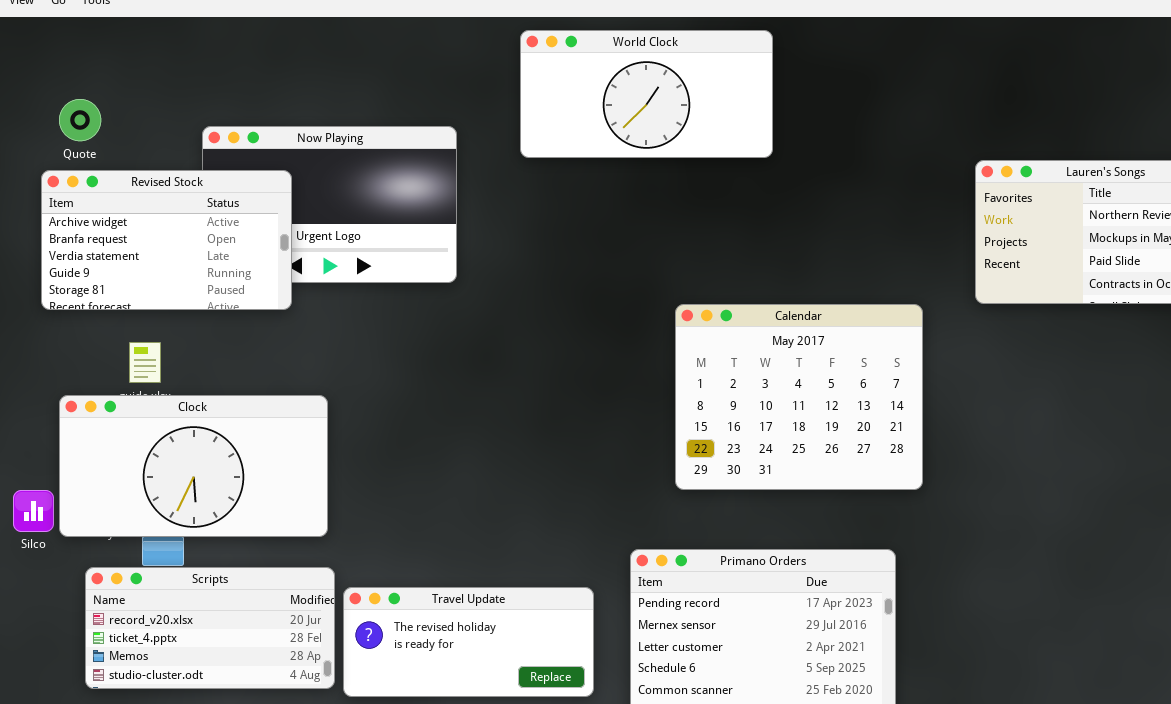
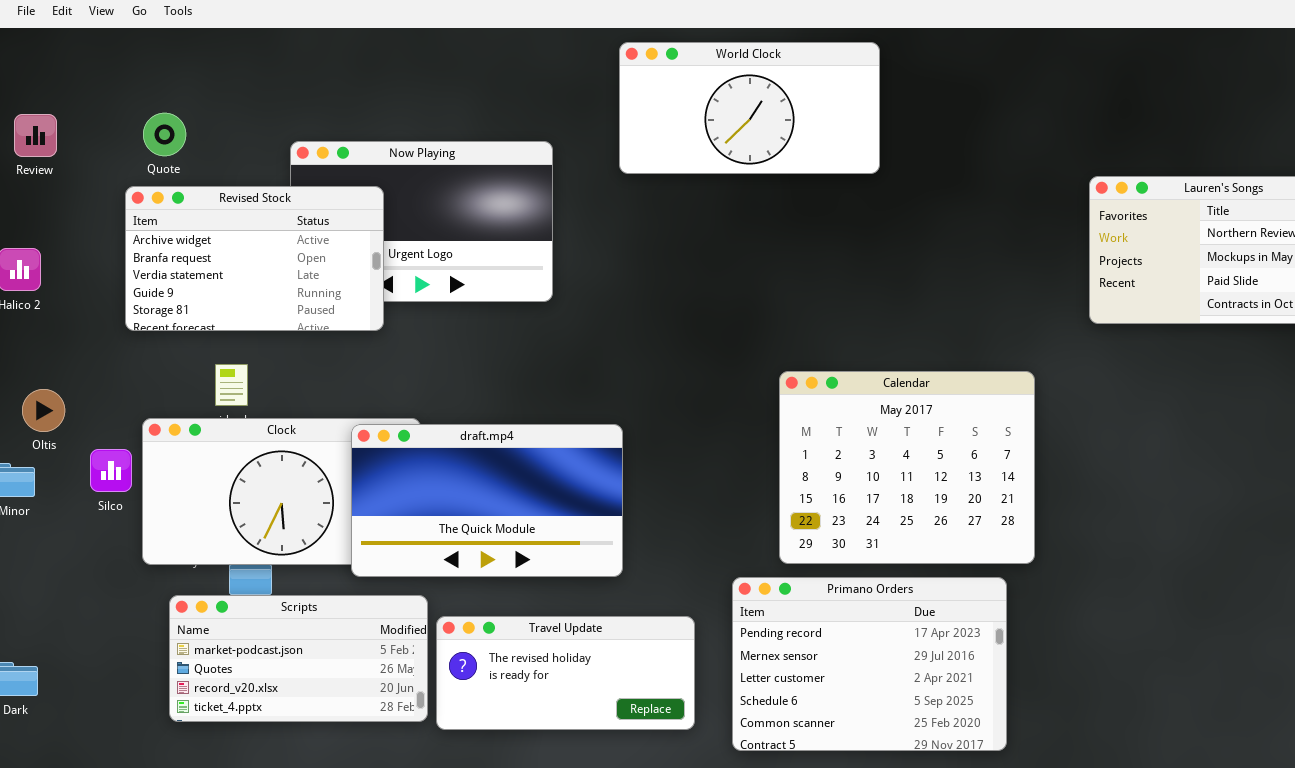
Calendar: [675,304,923,490] -> [779,371,1035,564], moved
draft.mp4: none -> [351,424,623,577], opened
Silco: [13,490,54,532] -> [90,449,132,492], moved
Scripts: [85,567,335,689] -> [169,595,428,722], scrolled up 2 rows

